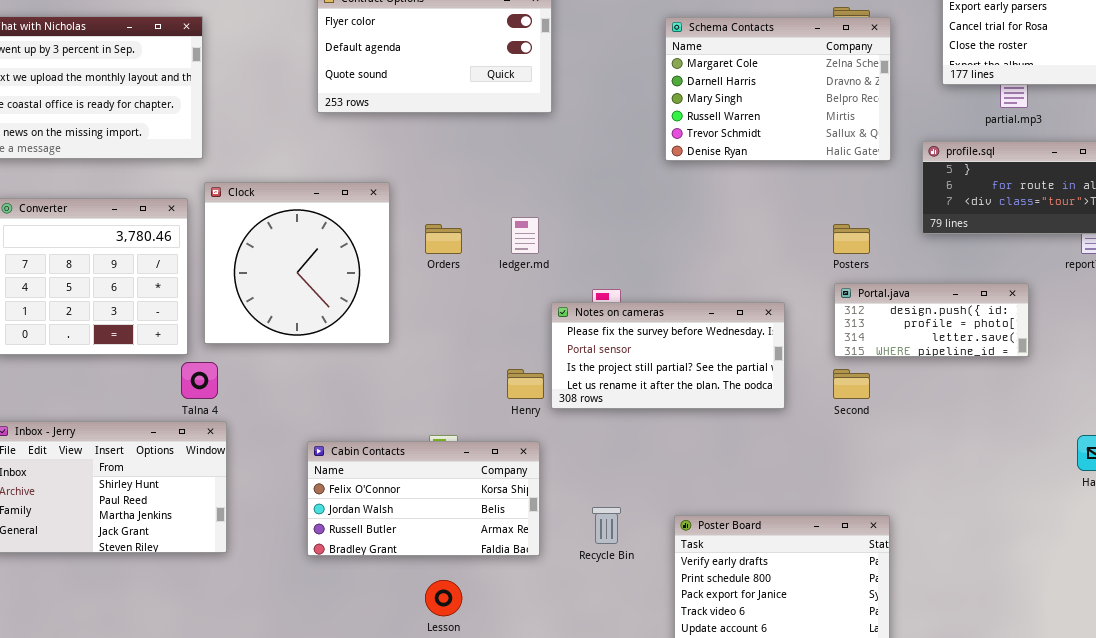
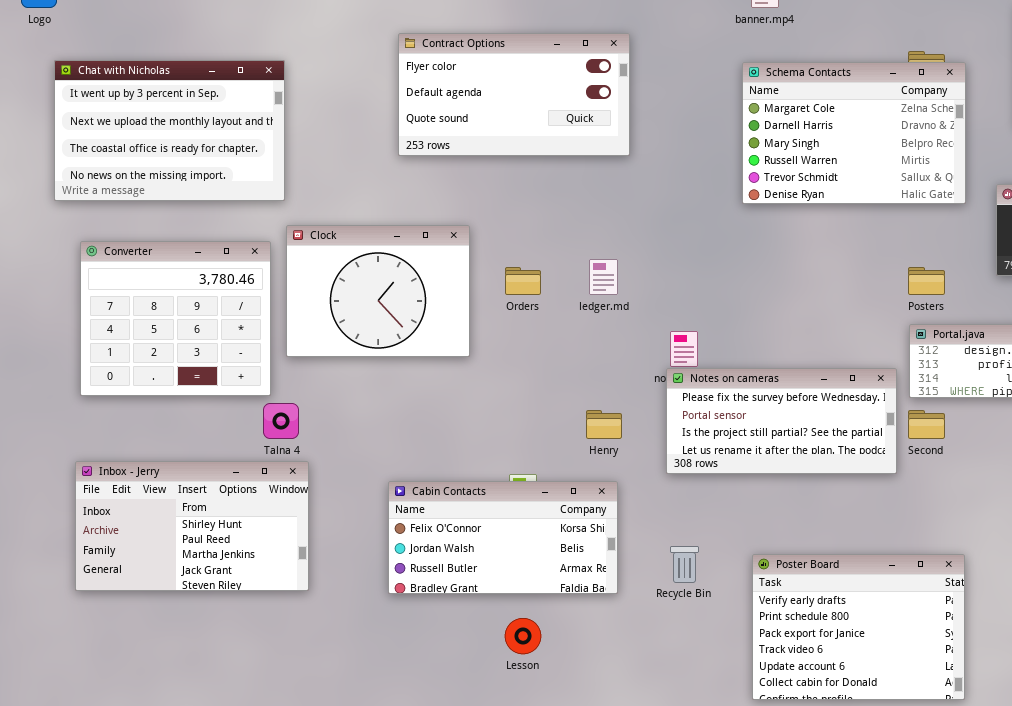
Clock: [204,182,390,344] -> [286,225,470,357], resized
Notes on cameras: [551,302,785,409] -> [666,368,897,474], moved

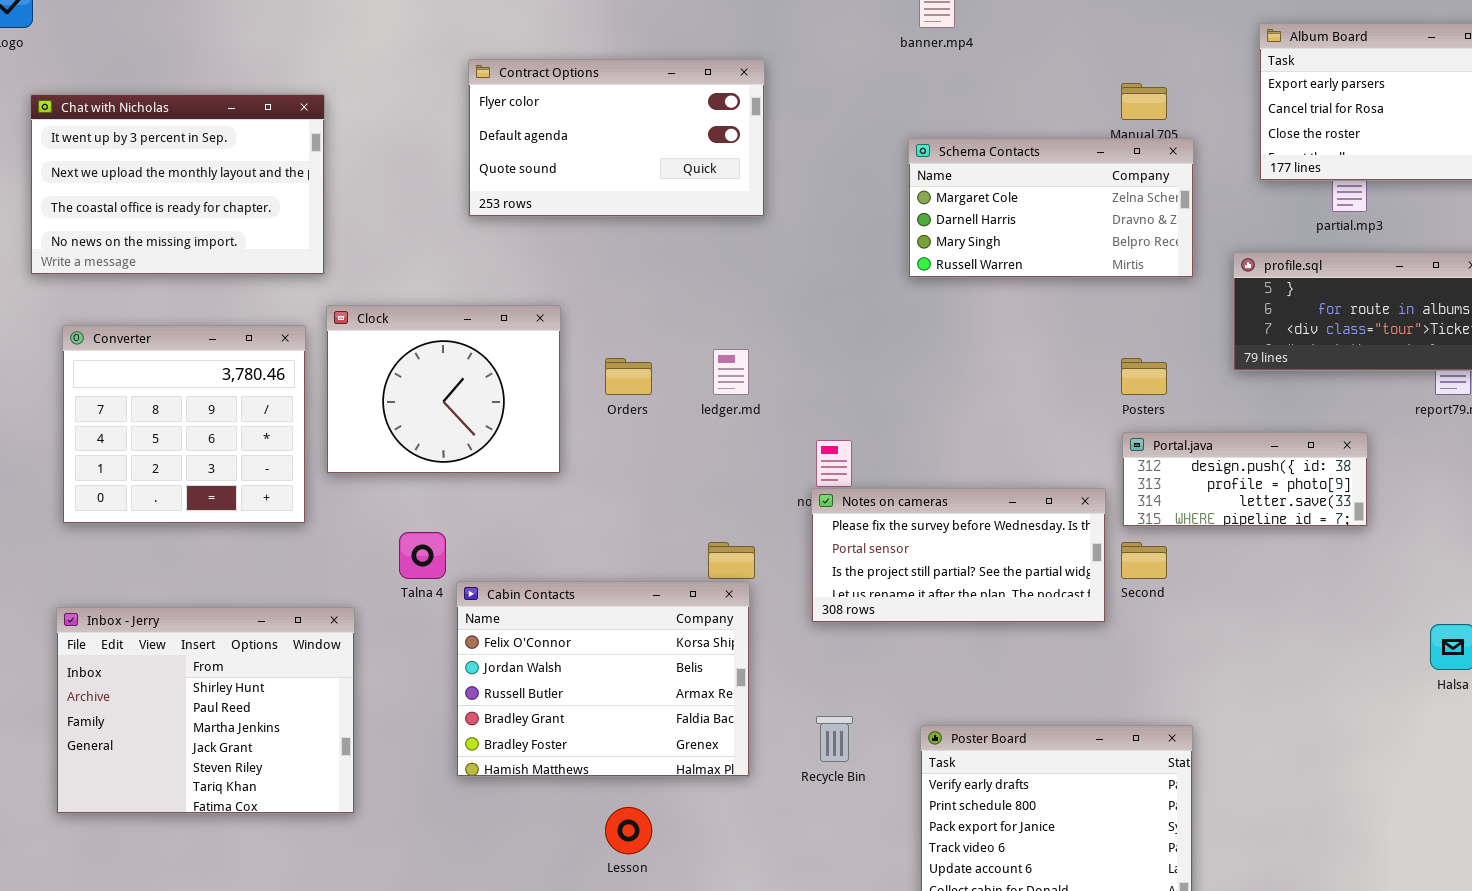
Schema Contacts: [742,62,966,204] -> [908,138,1194,278], resized
Talna 4: [263,403,299,439] -> [399,532,446,579], moved
Inbox - Jerry: [75,461,309,591] -> [56,607,355,814], resized
Cabin Contacts: [388,481,618,594] -> [456,581,750,777], resized

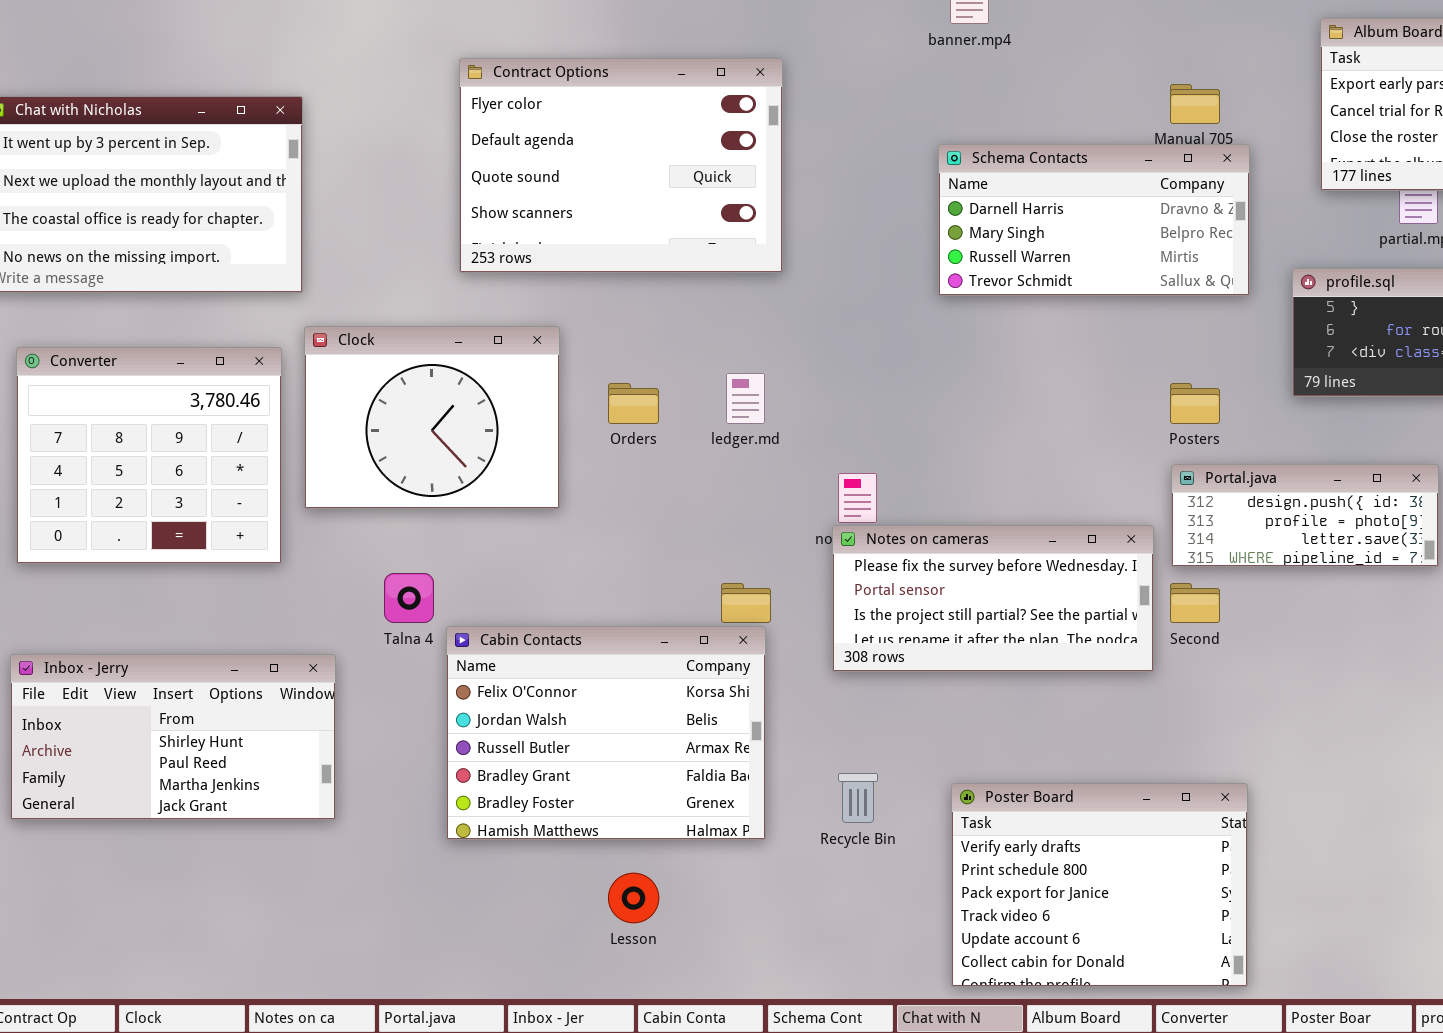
Contract Options: [468,59,765,217] -> [459,58,783,273], resized
Schema Contacts: [908,138,1194,278] -> [938,144,1250,296], scrolled down 1 row
Inbox - Jerry: [56,607,355,814] -> [10,654,336,820], resized

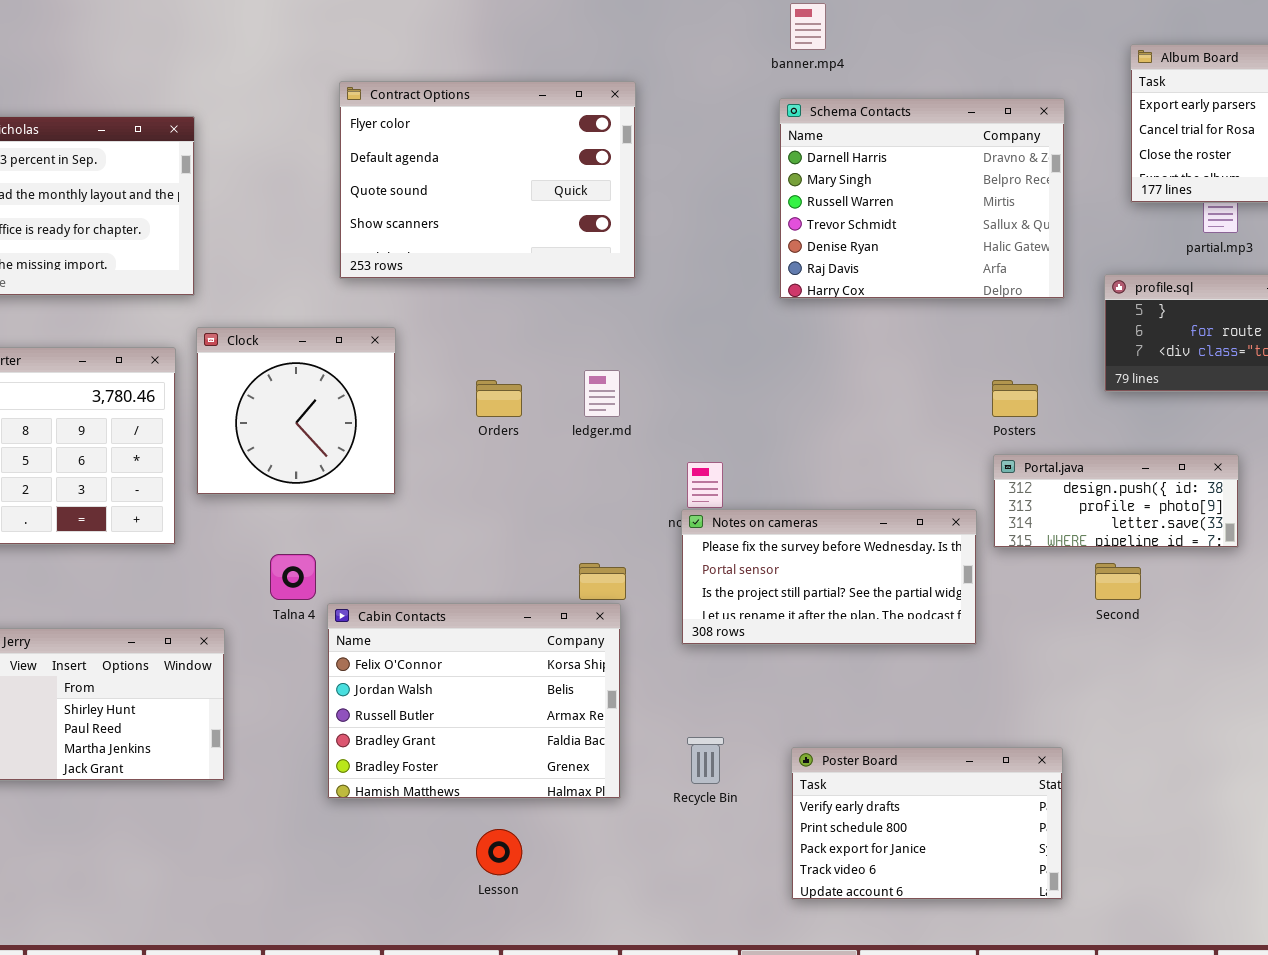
Schema Contacts: [938,144,1250,296] -> [779,98,1065,299], resized
Clock: [304,326,560,509] -> [196,327,396,495], resized
Second: [1170,583,1220,623] -> [1095,563,1141,600], moved
Poster Board: [951,783,1248,987] -> [791,747,1063,900], resized

